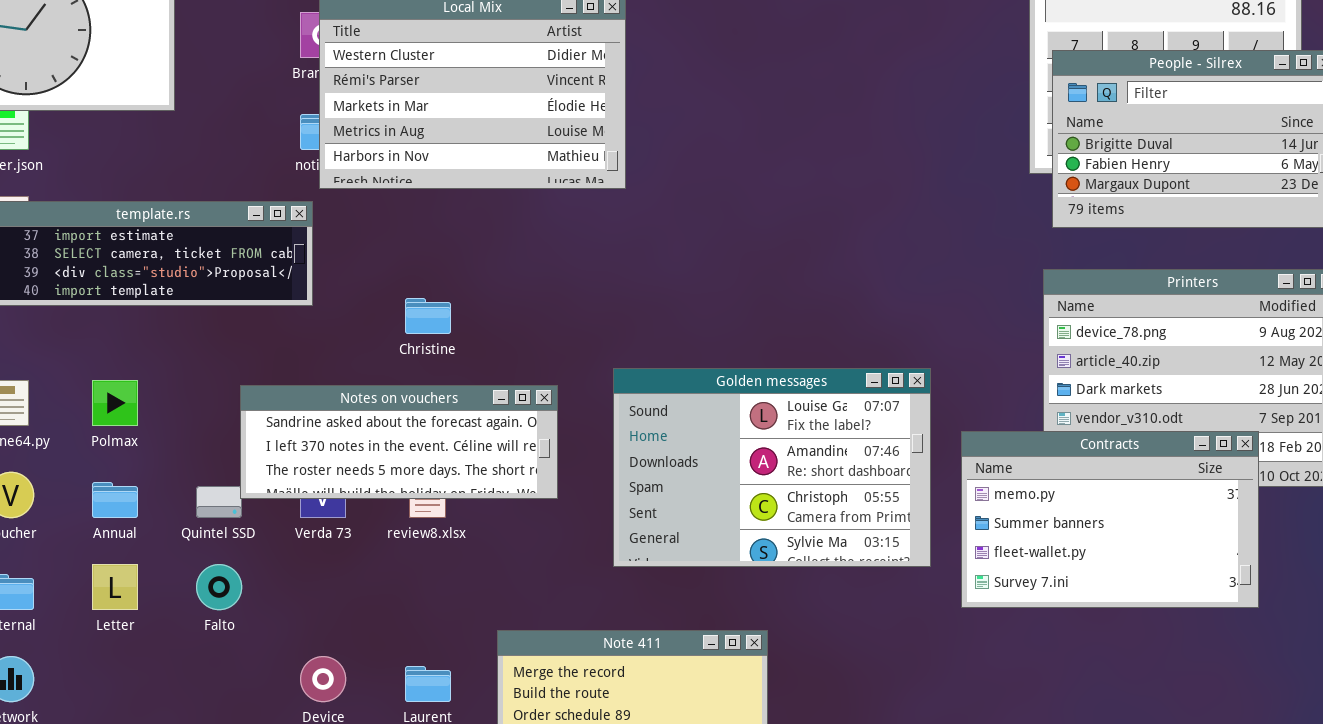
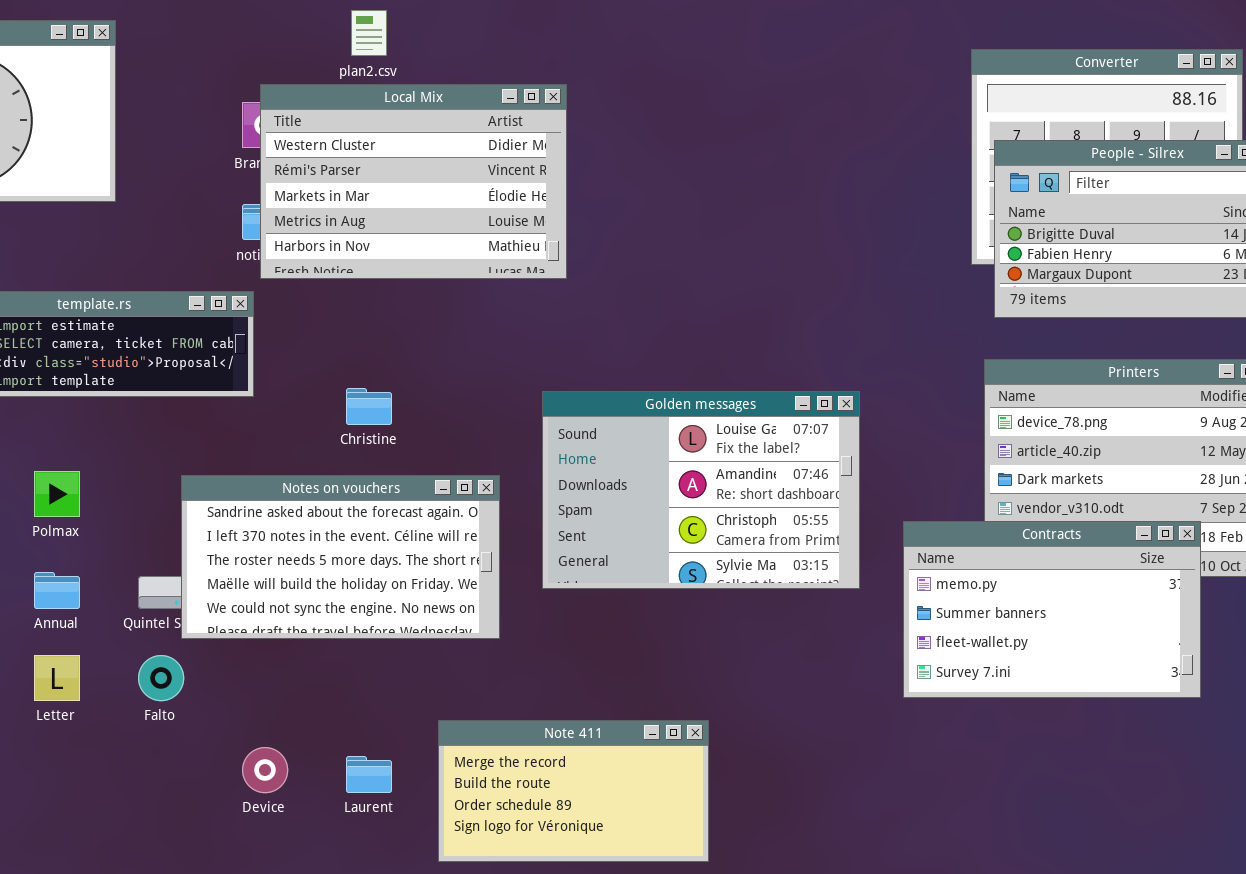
Golden messages: [613,368,931,567] -> [542,391,860,589], moved
Notes on vouchers: [240,385,558,499] -> [181,475,500,639], resized

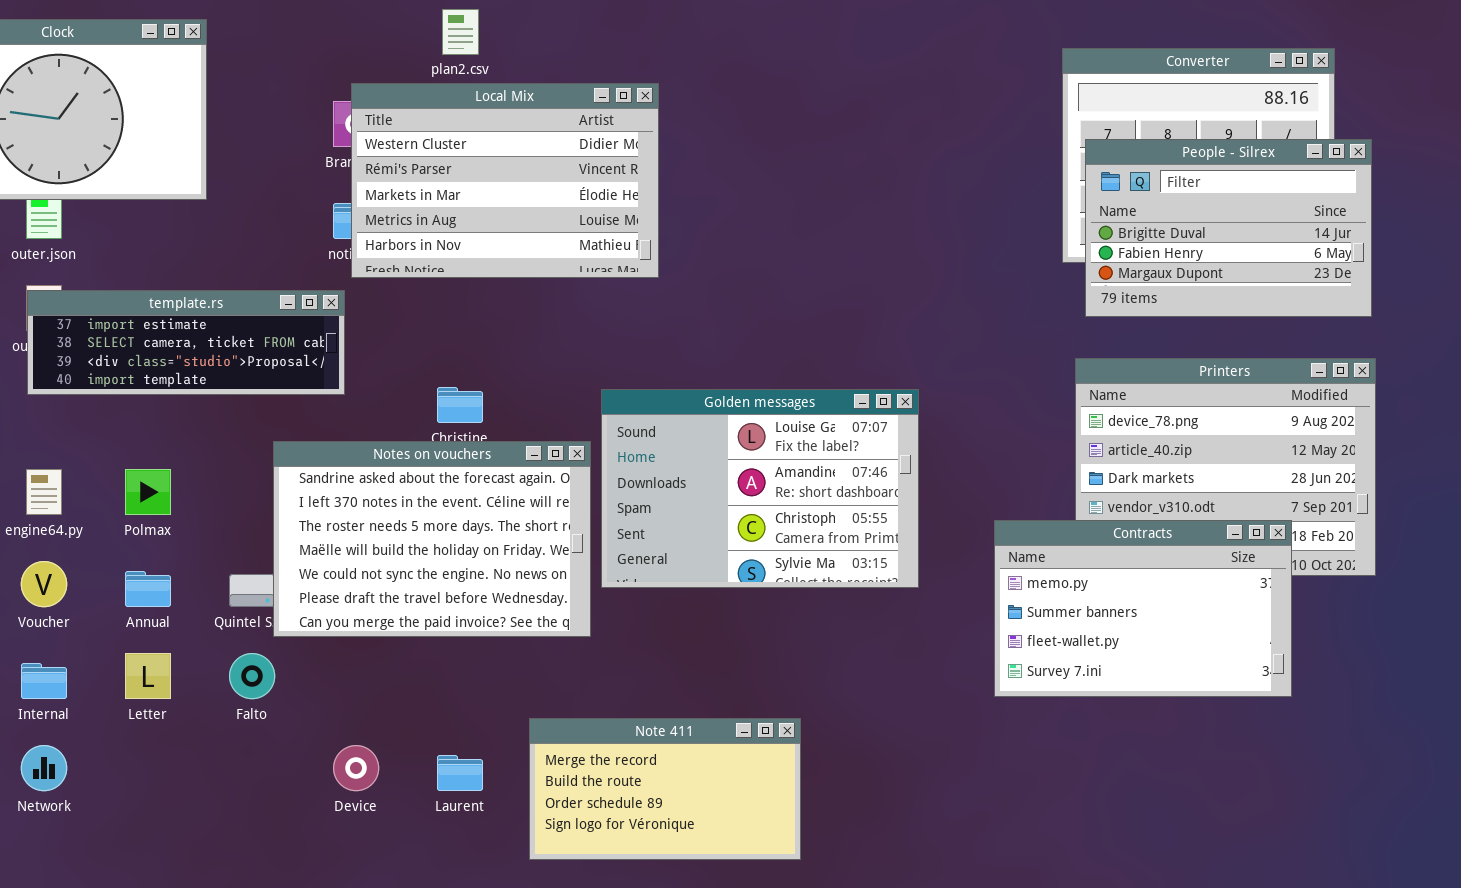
Golden messages: [542,391,860,589] -> [601,389,919,588], moved
Notes on vouchers: [181,475,500,639] -> [273,441,591,637], resized

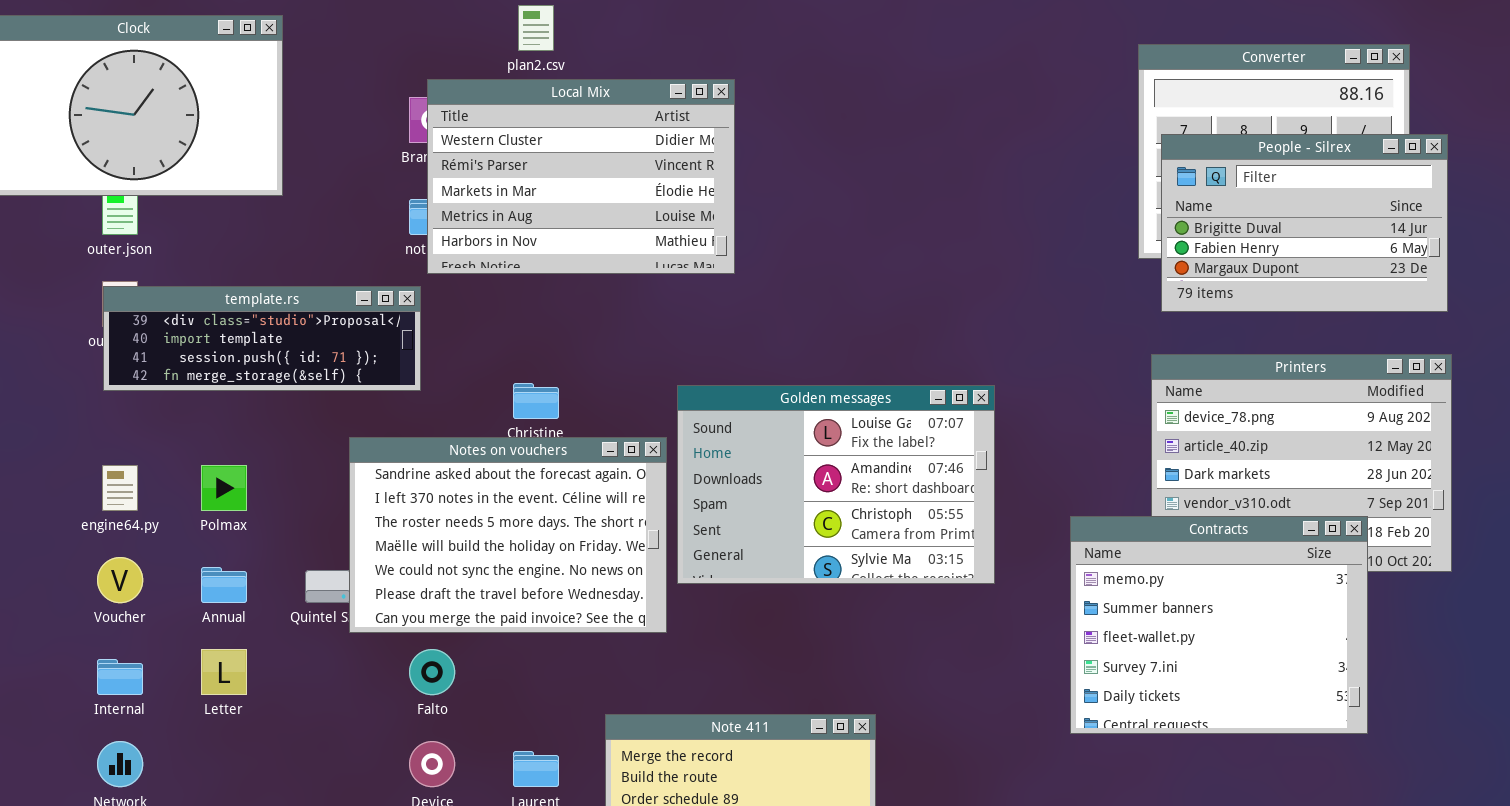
template.rs: [27,290,345,395] -> [103,286,421,391], scrolled down 2 rows
Contracts: [994,520,1292,697] -> [1070,516,1368,734], resized
Falto: [229,653,275,699] -> [409,649,455,695], moved

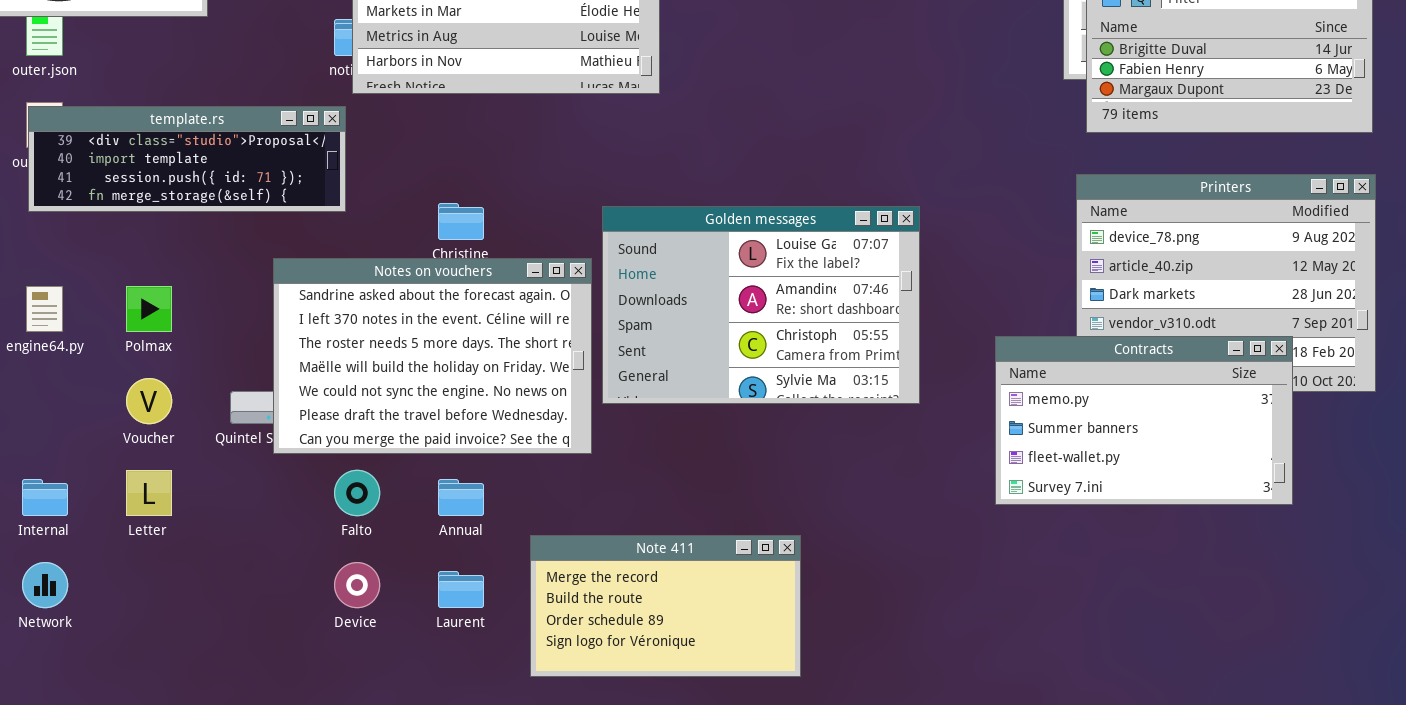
Contracts: [1070,516,1368,734] -> [995,336,1293,505], resized
Voucher: [97,557,143,603] -> [126,378,172,424], moved
Annual: [201,567,247,603] -> [438,479,484,516], moved

